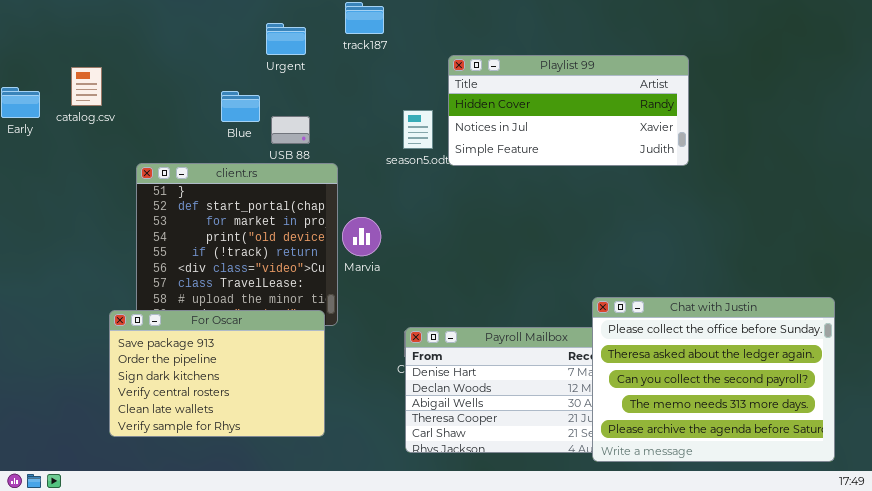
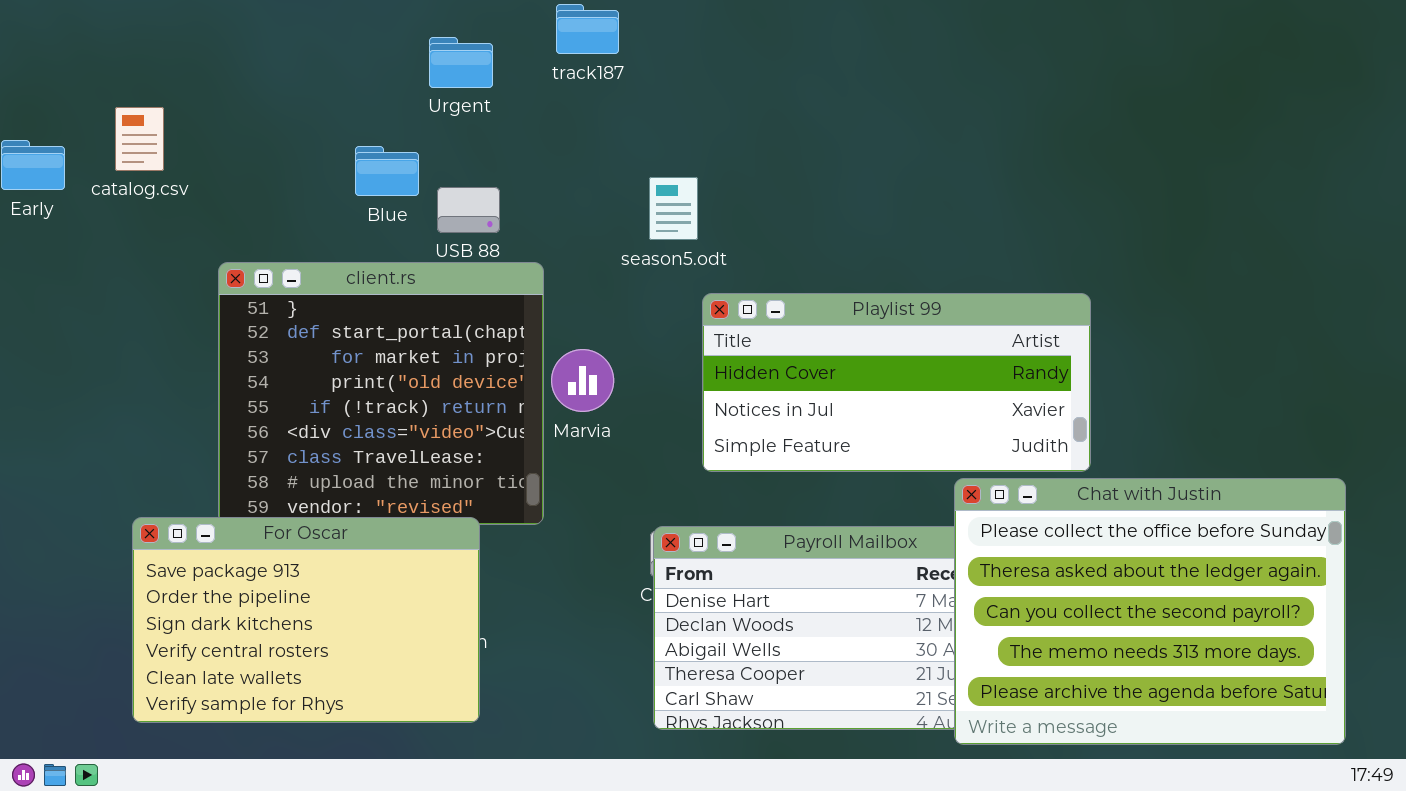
Playlist 99: [448,55,689,166] -> [702,293,1091,472], moved
For Oscar: [109,310,325,437] -> [132,517,480,723], moved

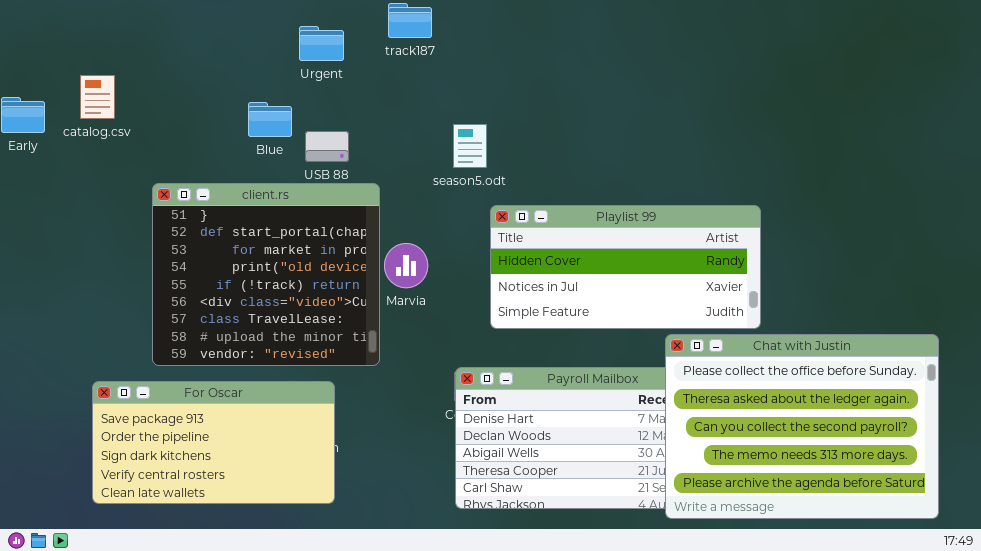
For Oscar: [132,517,480,723] -> [92,381,335,504], resized

